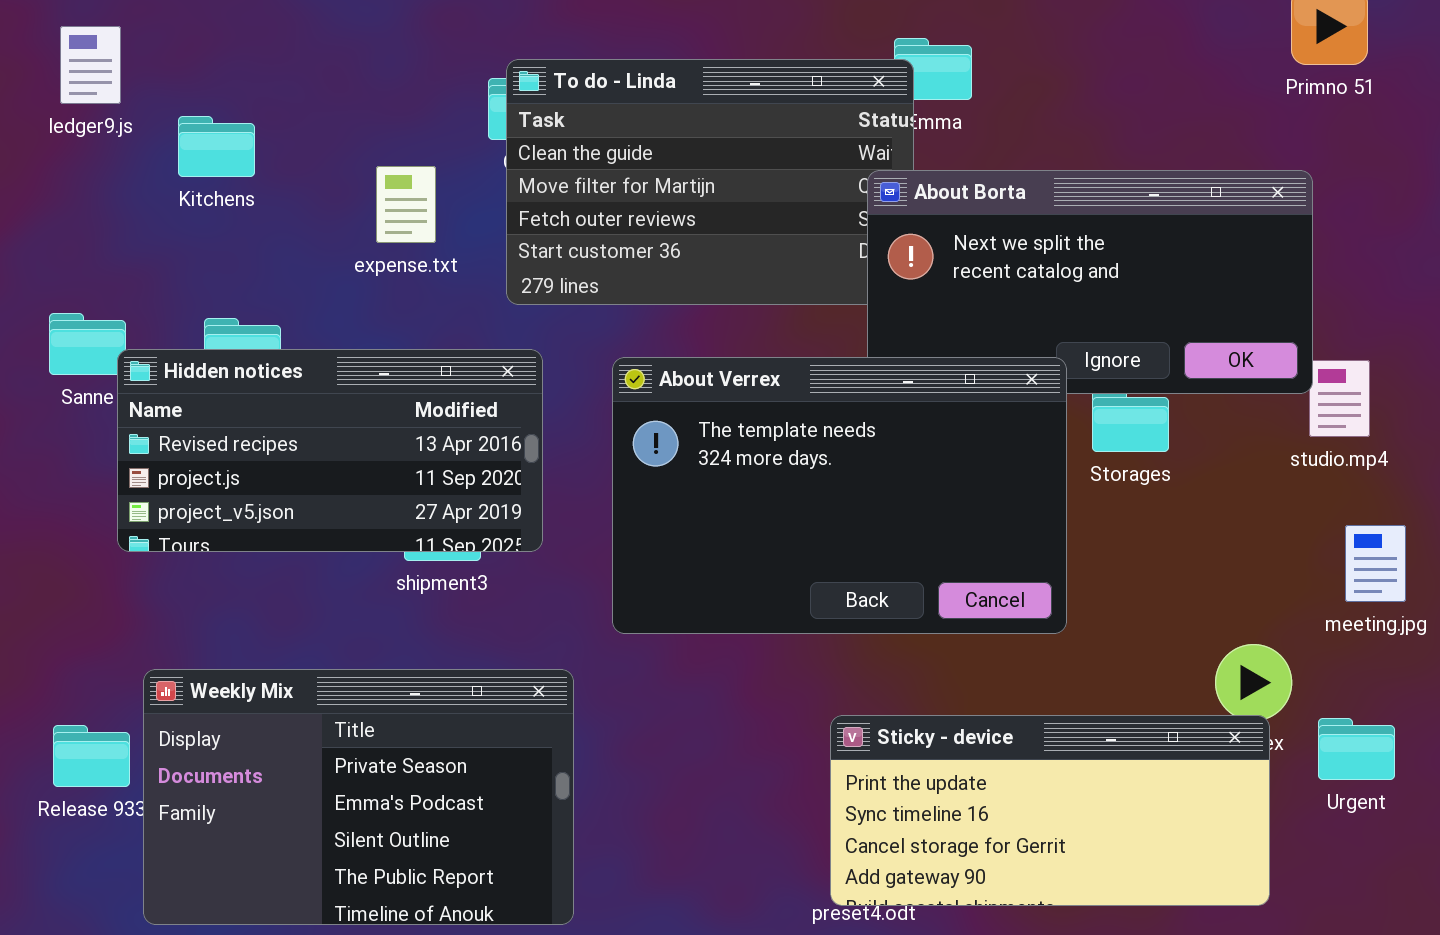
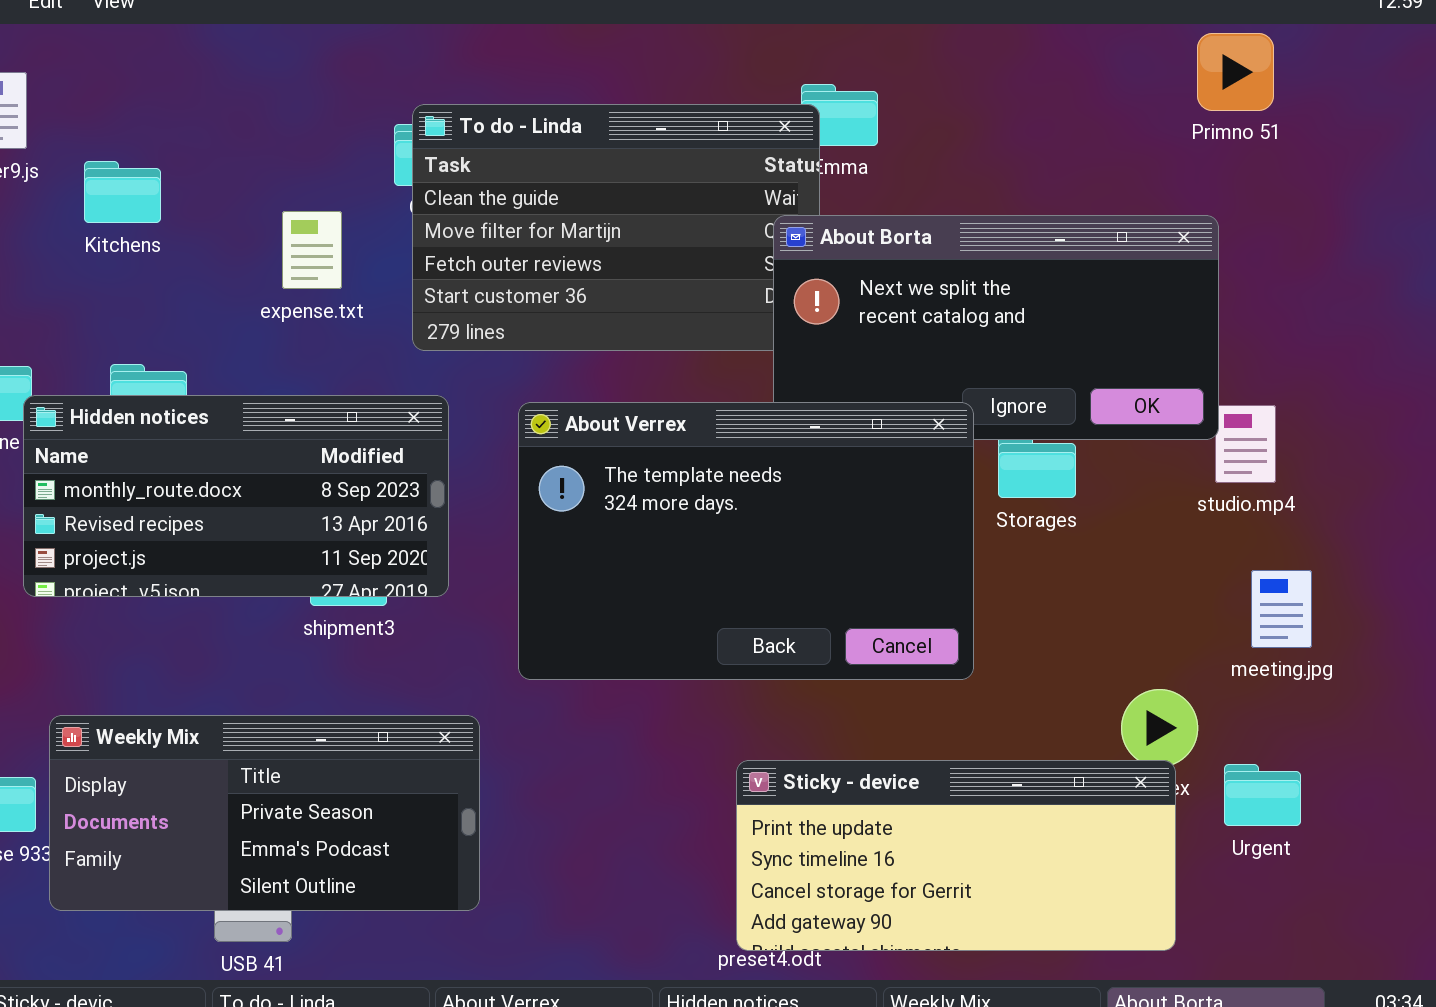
Hidden notices: [117,349,543,552] -> [23,395,449,597], scrolled up 1 row
Weekly Mix: [143,669,574,925] -> [49,715,480,911], resized

